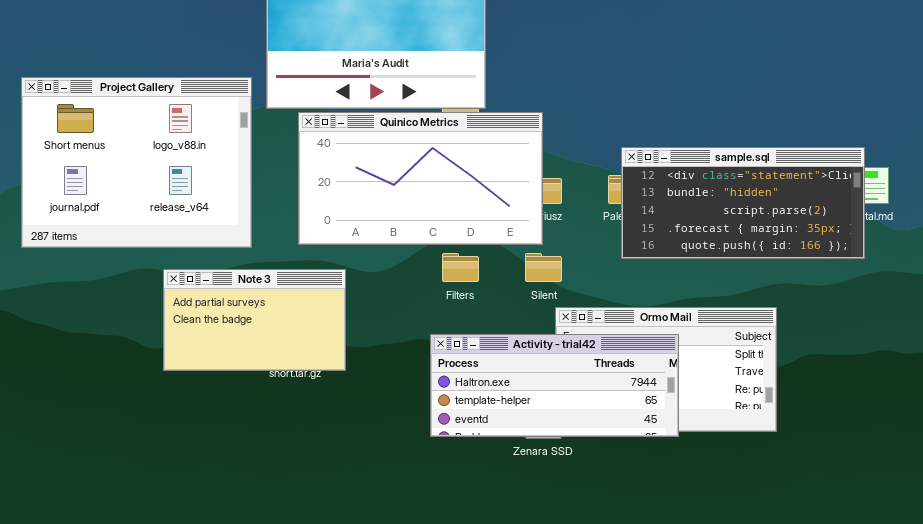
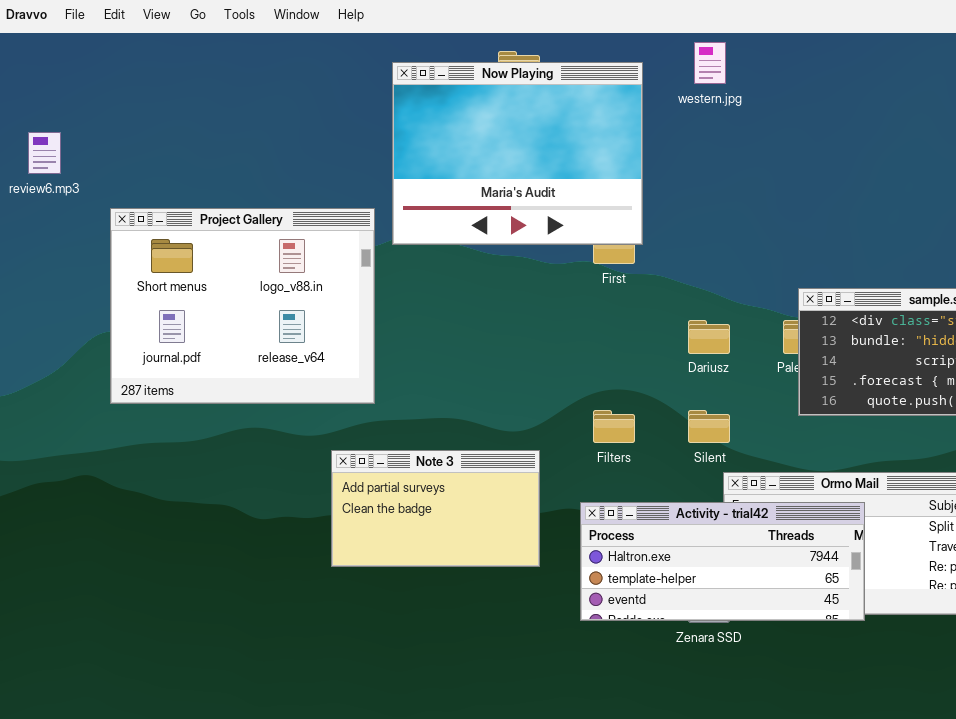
Quinico Metrics: [298,112,543,245] -> none, closed
Note 3: [163,269,346,371] -> [331,450,540,567], moved

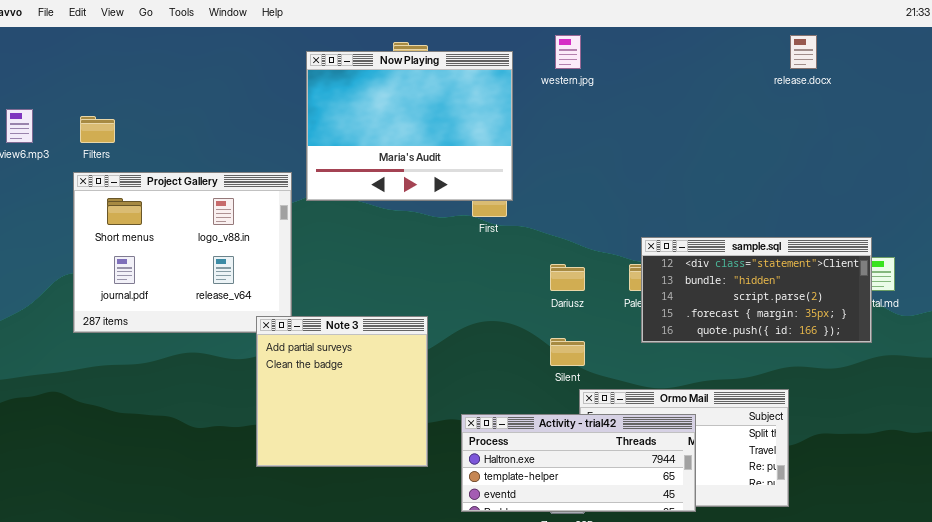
Filters: [593,410,635,443] -> [80,116,115,143], moved
Note 3: [331,450,540,567] -> [256,316,428,467], resized

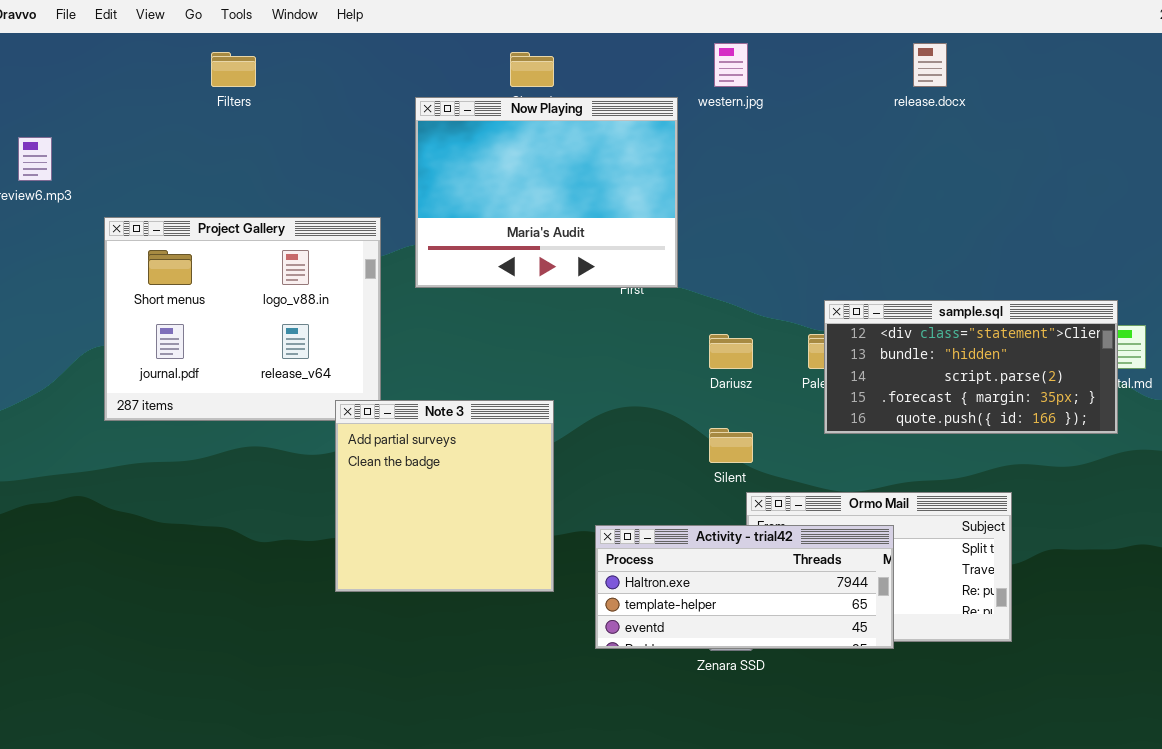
release.docx: [790,35,817,69] -> [913,43,947,87], moved
Now Playing: [306,51,513,201] -> [415,97,678,288], moved
Filters: [80,116,115,143] -> [211,52,256,87], moved

